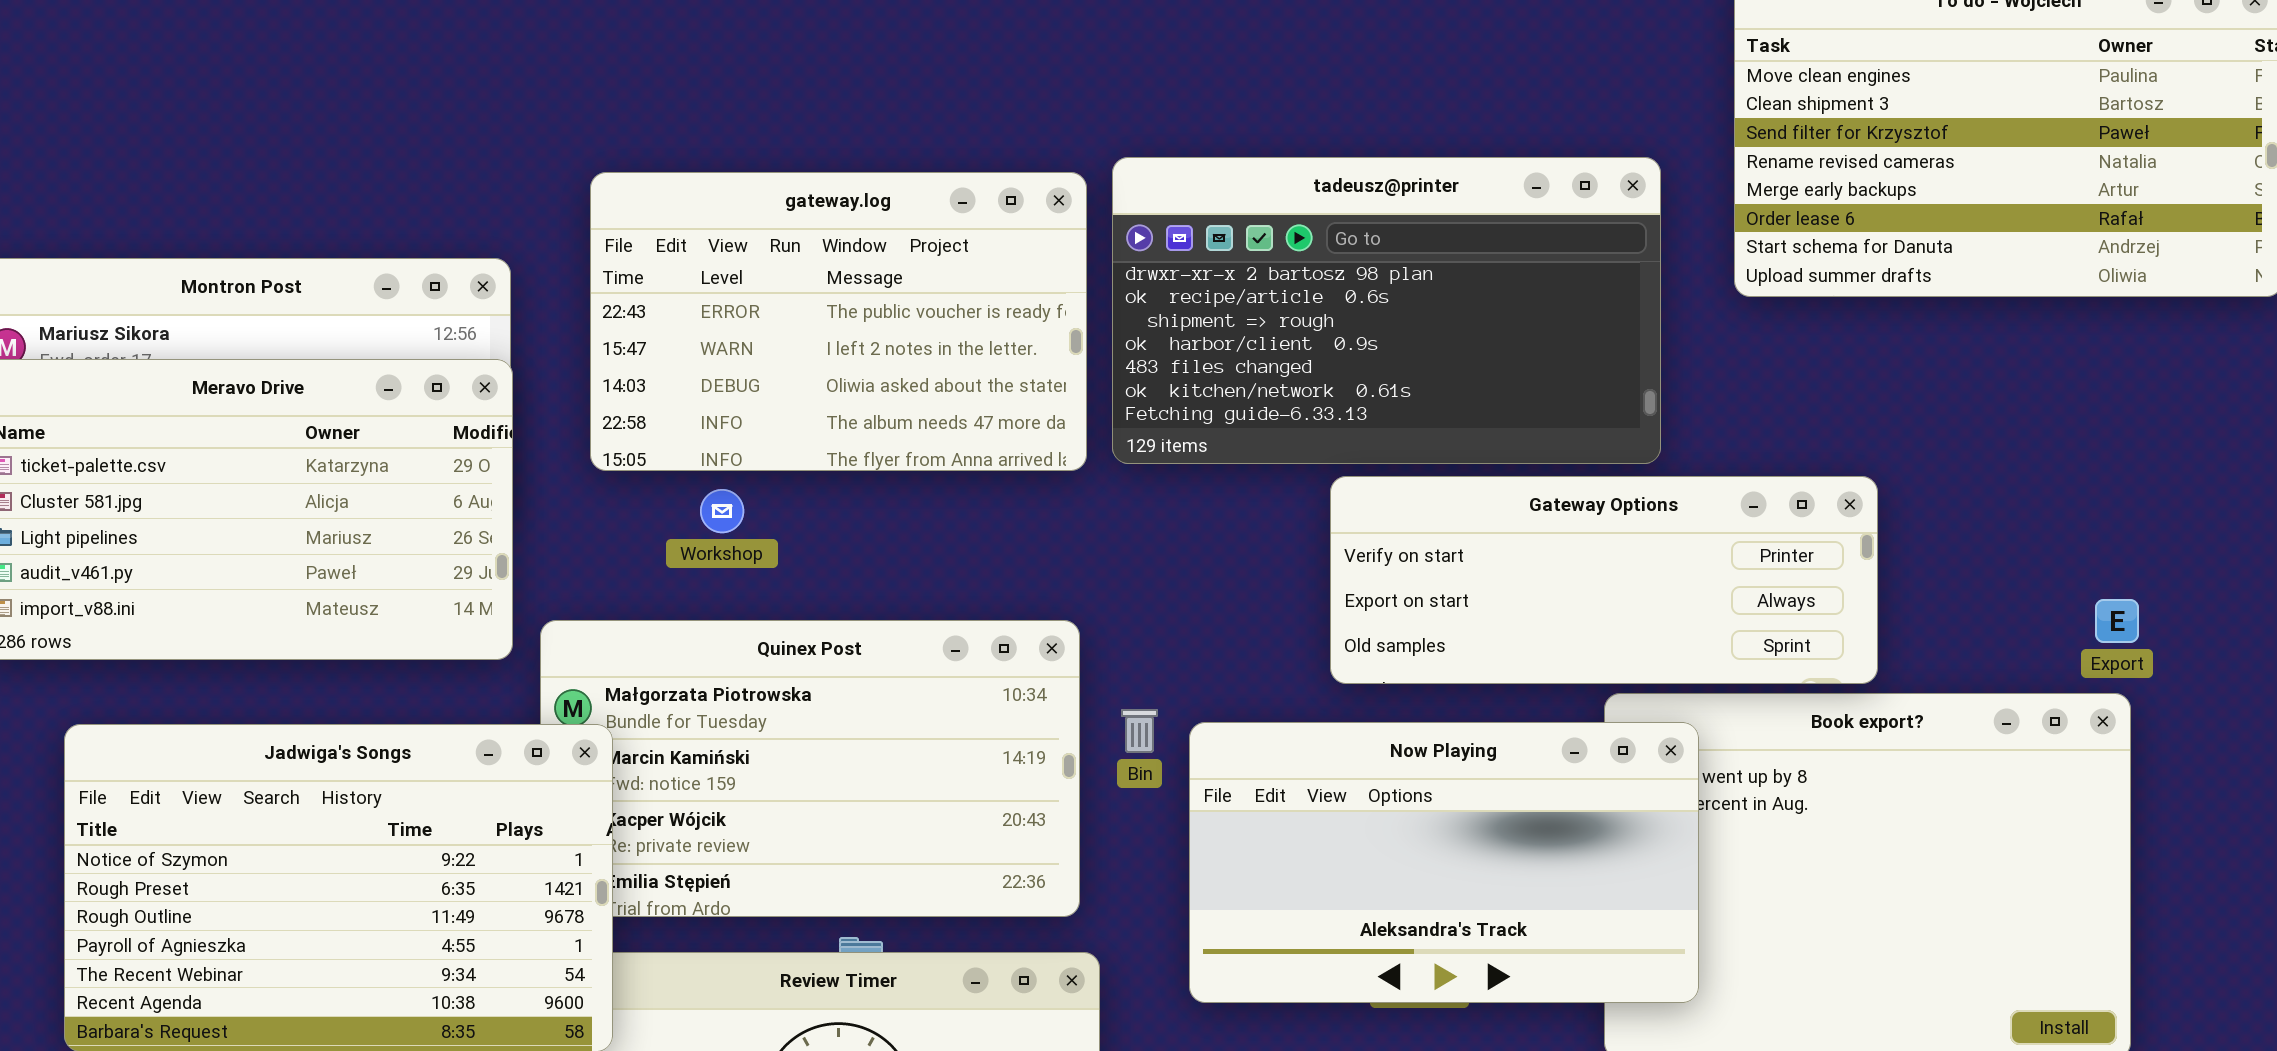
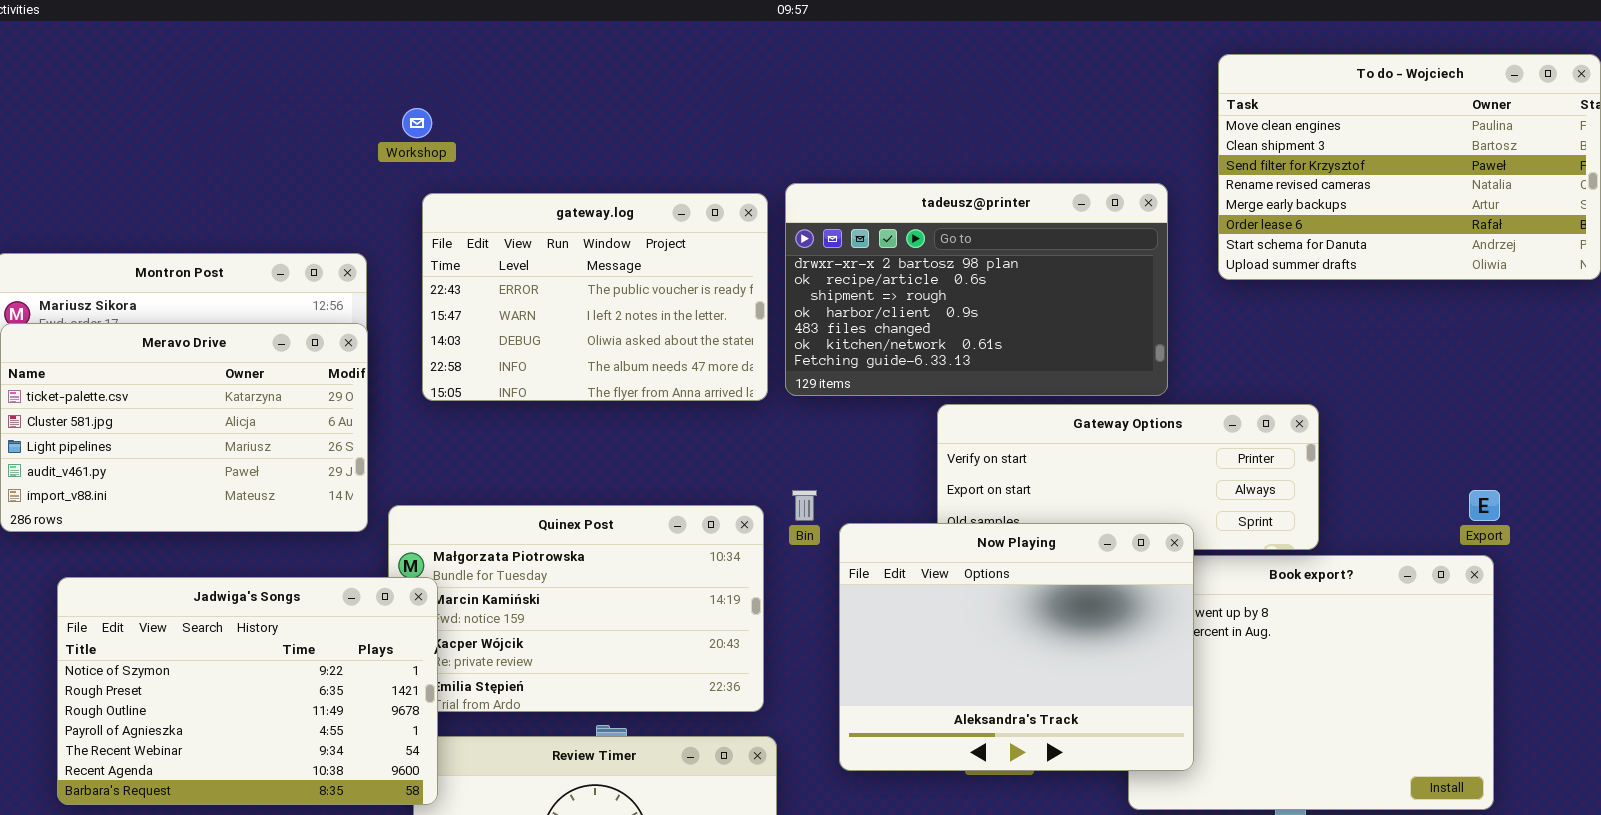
Workshop: [700,489,744,533] -> [402,108,432,138], moved
Bin: [1121,709,1158,753] -> [792,490,817,521], moved
Now Playing: [1189,722,1699,1003] -> [839,523,1194,771], resized

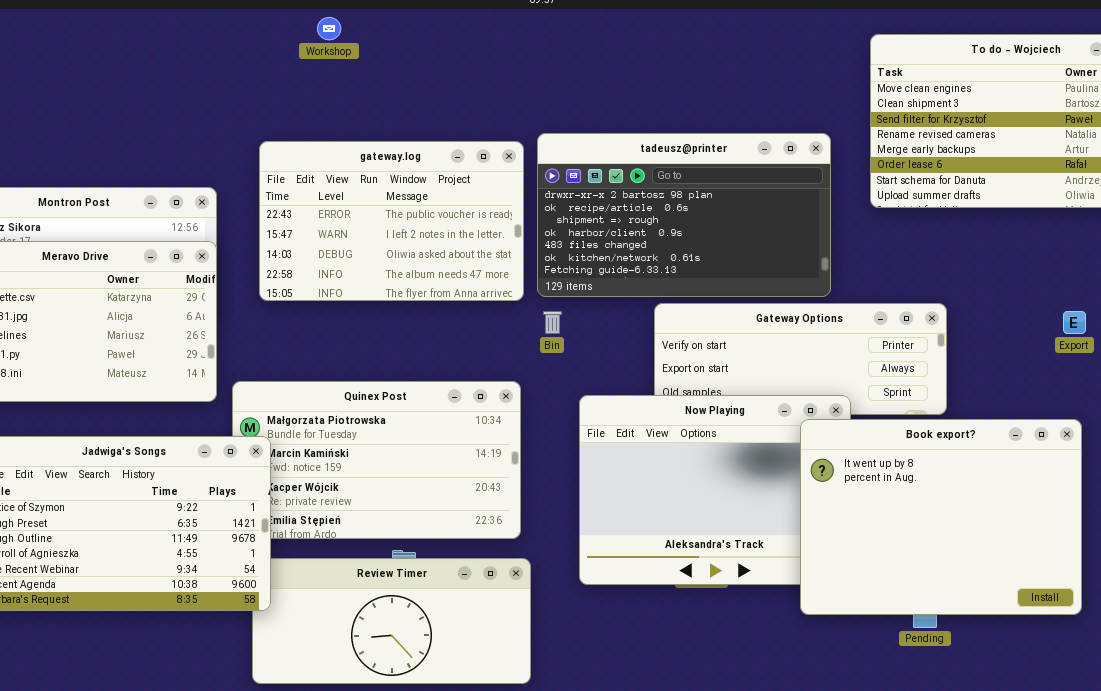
Workshop: [402,108,432,138] -> [317,17,341,40], moved
Bin: [792,490,817,521] -> [543,311,562,334], moved
Export: [1469,490,1500,521] -> [1063,311,1086,334], moved
Book export?: [1128,555,1494,810] -> [800,419,1082,615], raised

